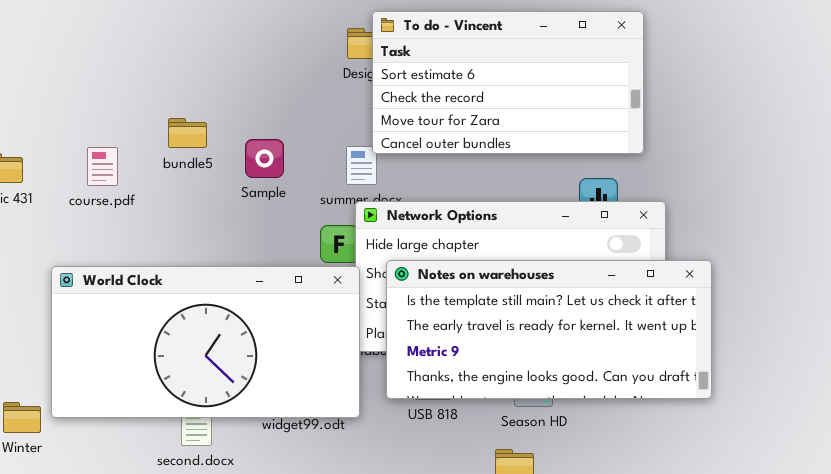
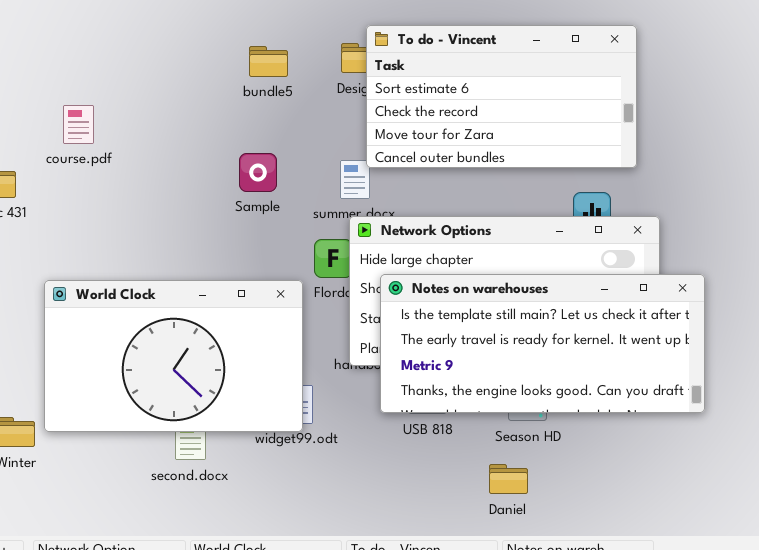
bundle5: [168,118,207,148] -> [249,46,288,77], moved
course.pdf: [87,147,118,186] -> [63,105,94,144], moved
World Clock: [51,266,360,418] -> [44,280,303,432], resized

